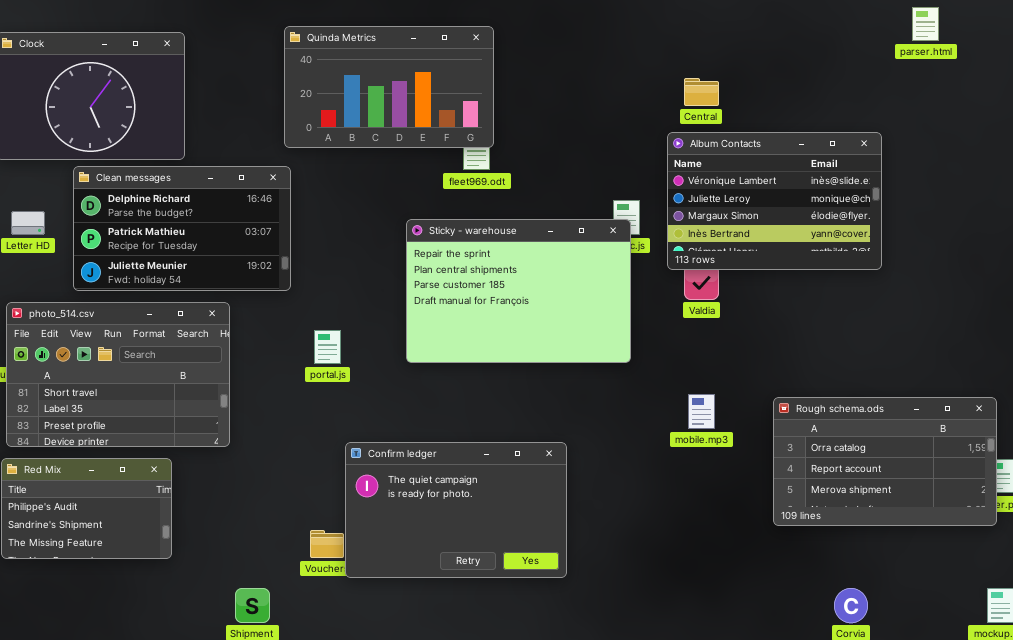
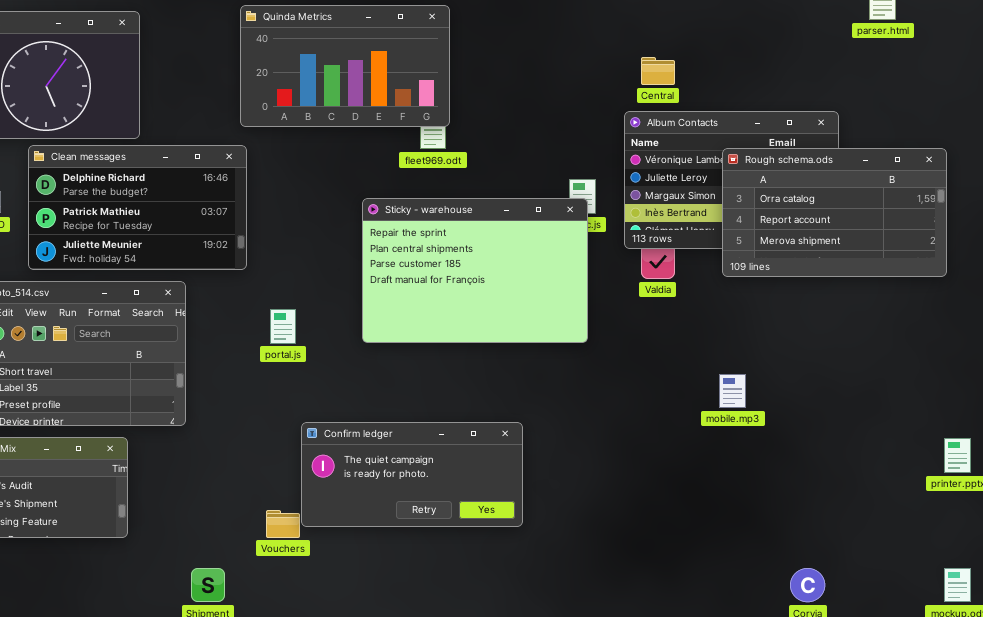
mobile.mp3: [688,394,715,429] -> [719,374,746,408], moved
Rough schema.ods: [773,397,997,526] -> [722,148,947,277], moved
Confirm ledger: [345,442,567,578] -> [301,422,523,527], resized

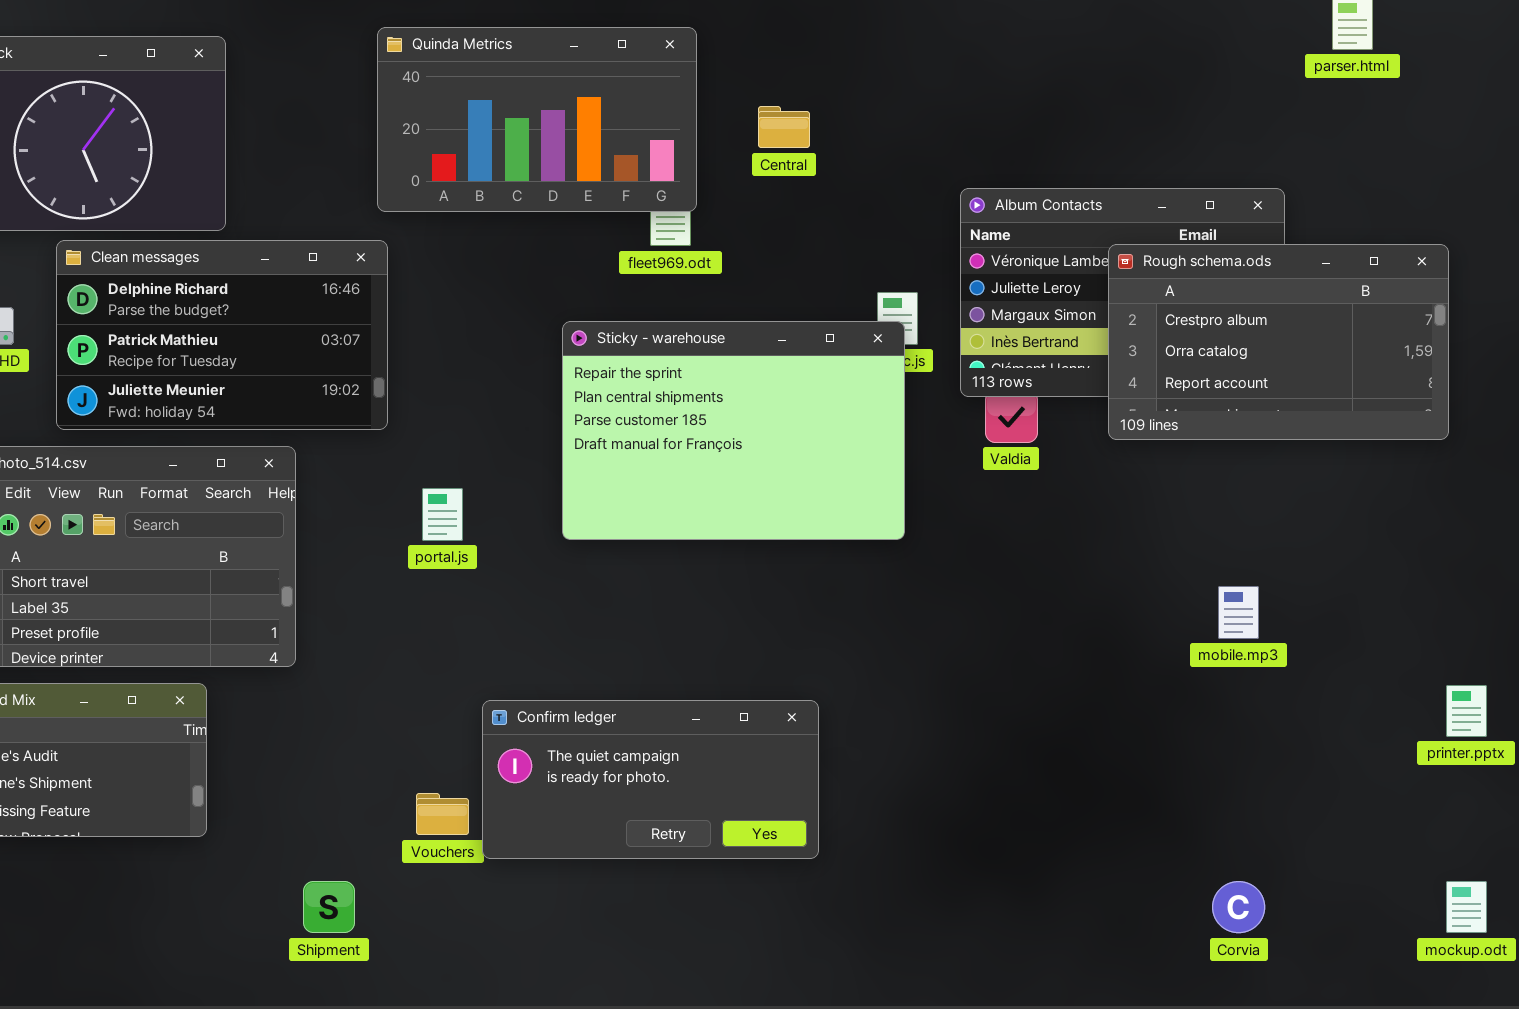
Central: [641,57,675,85] -> [758,106,810,148], moved
Rough schema.ods: [722,148,947,277] -> [1108,244,1449,440], scrolled up 1 row
mobile.mp3: [719,374,746,408] -> [1218,586,1259,639], moved
Confirm ledger: [301,422,523,527] -> [482,700,819,859], moved

